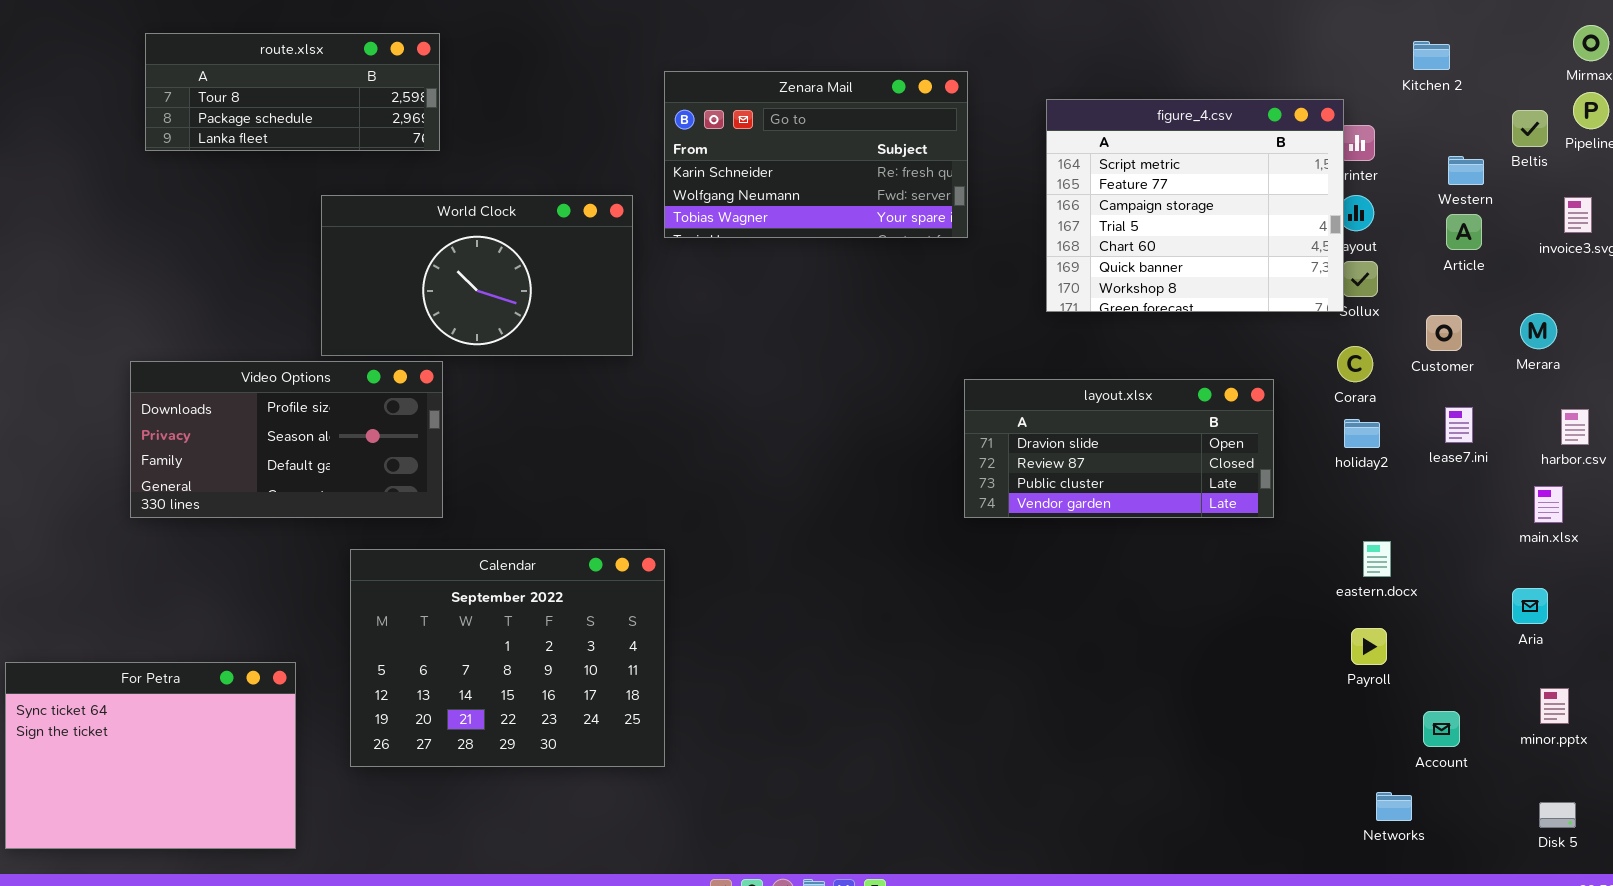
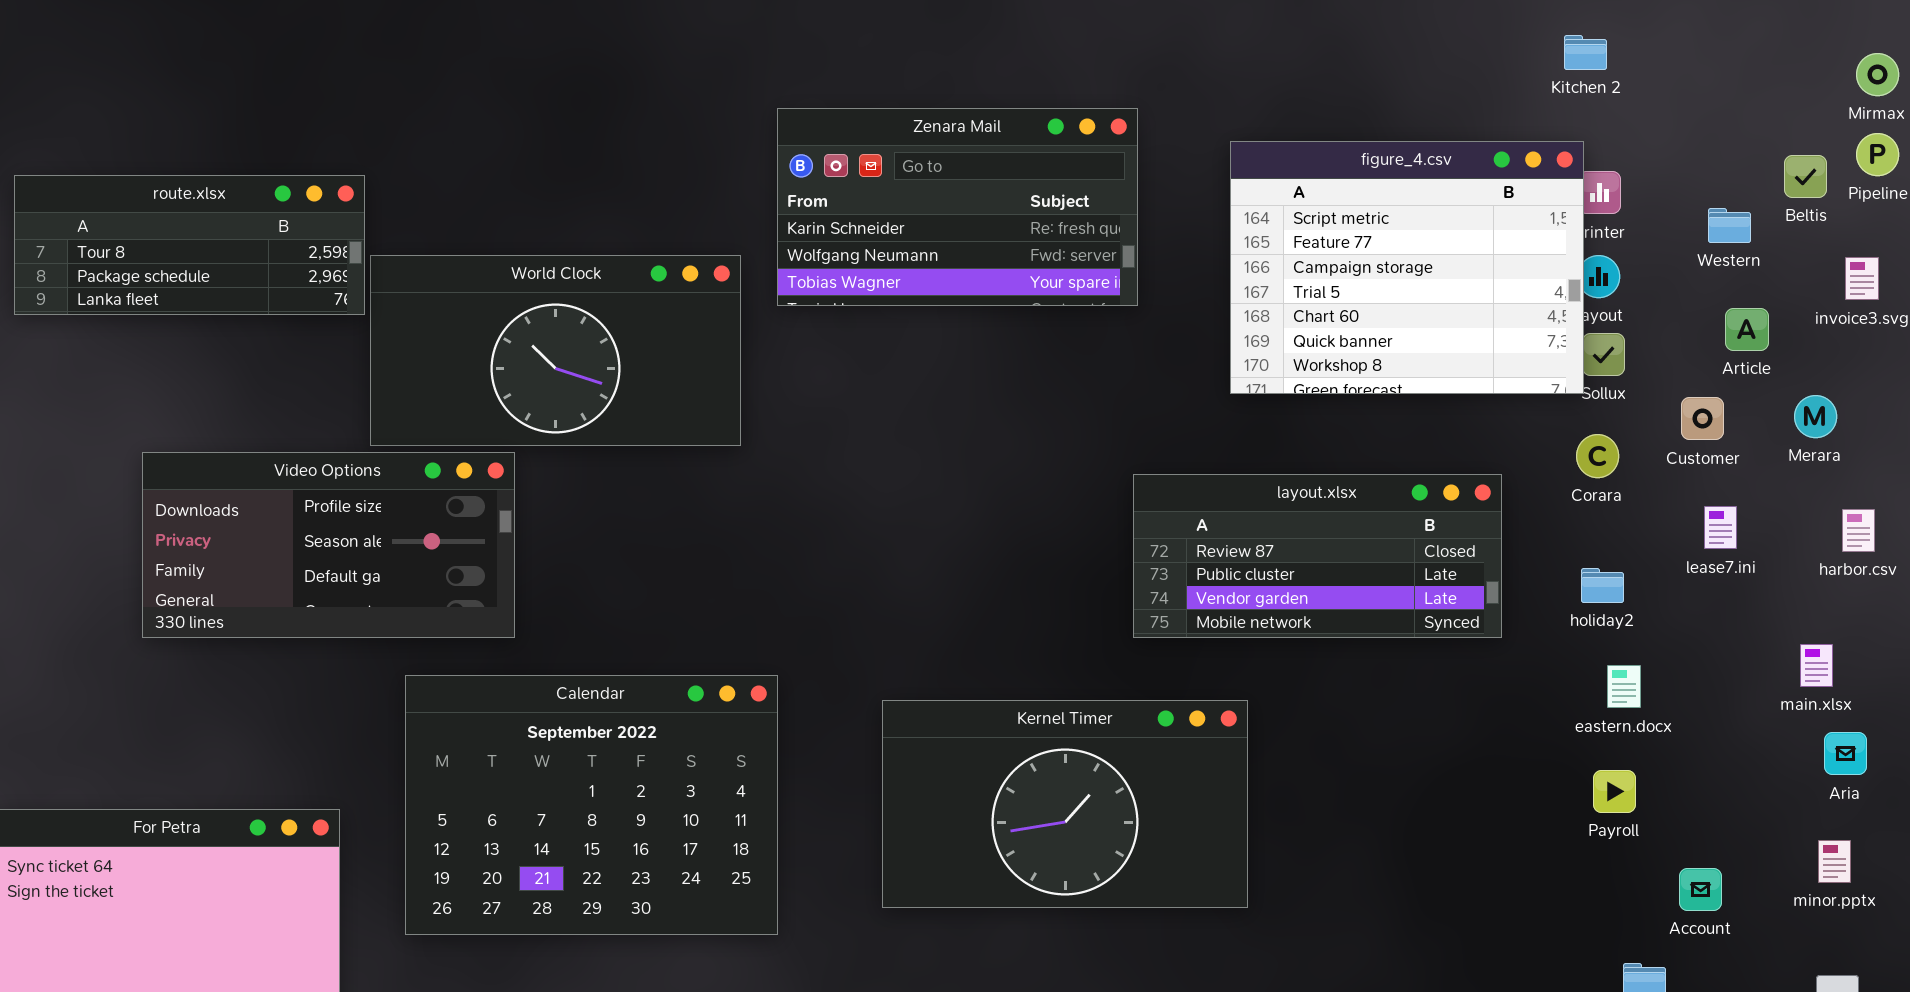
route.xlsx: [145,33,440,151] -> [14,175,365,315], moved
Kitchen 2: [1413,41,1450,70] -> [1564,35,1607,70], moved
Article: [1446,214,1482,250] -> [1725,308,1769,351], moved
layout.xlsx: [964,379,1274,518] -> [1133,474,1502,638], scrolled down 1 row
holiday2: [1344,419,1380,448] -> [1581,568,1624,603], moved
main.xlsx: [1534,486,1563,523] -> [1800,644,1833,687], moved
Kernel Timer: none -> [882,700,1248,908], opened
Aria: [1512,588,1548,624] -> [1824,732,1867,775], moved

